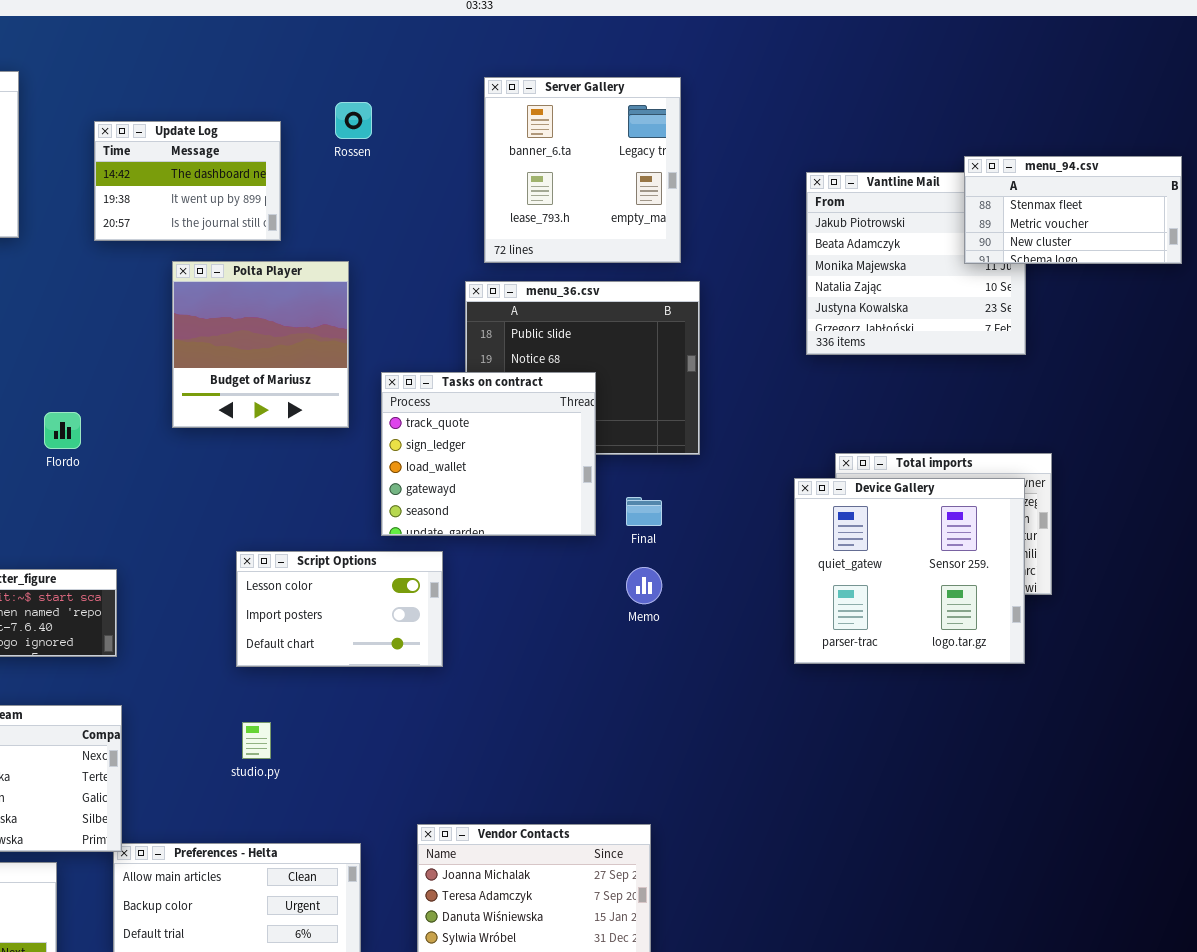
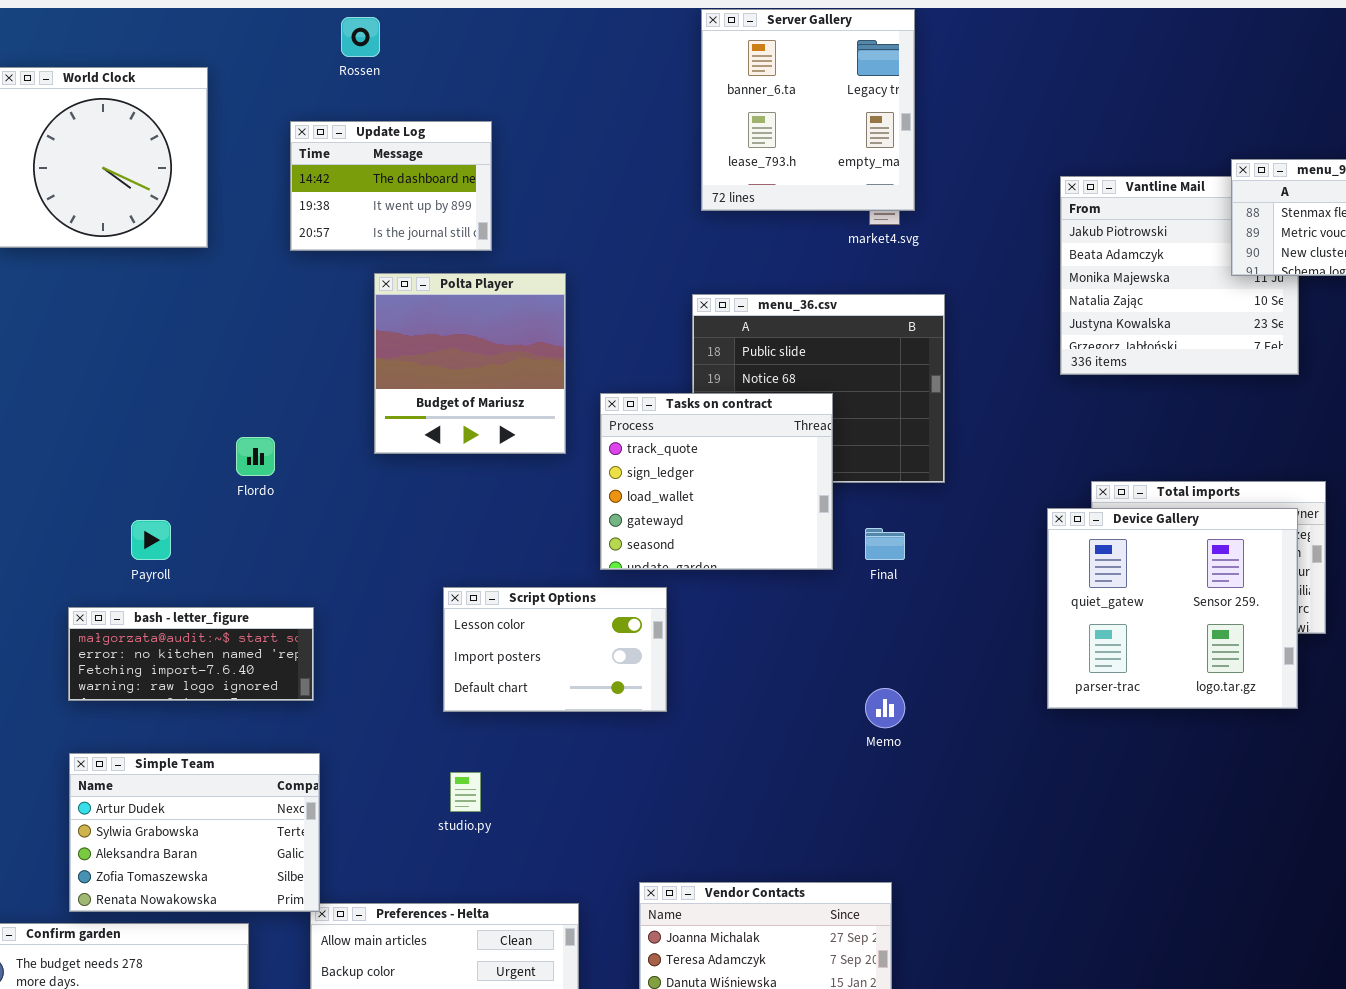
Server Gallery: [484,77,681,263] -> [701,9,915,211], moved
Rossen: [335,102,372,139] -> [341,17,380,57], moved
Memo: [626,567,662,604] -> [865,688,905,728], moved

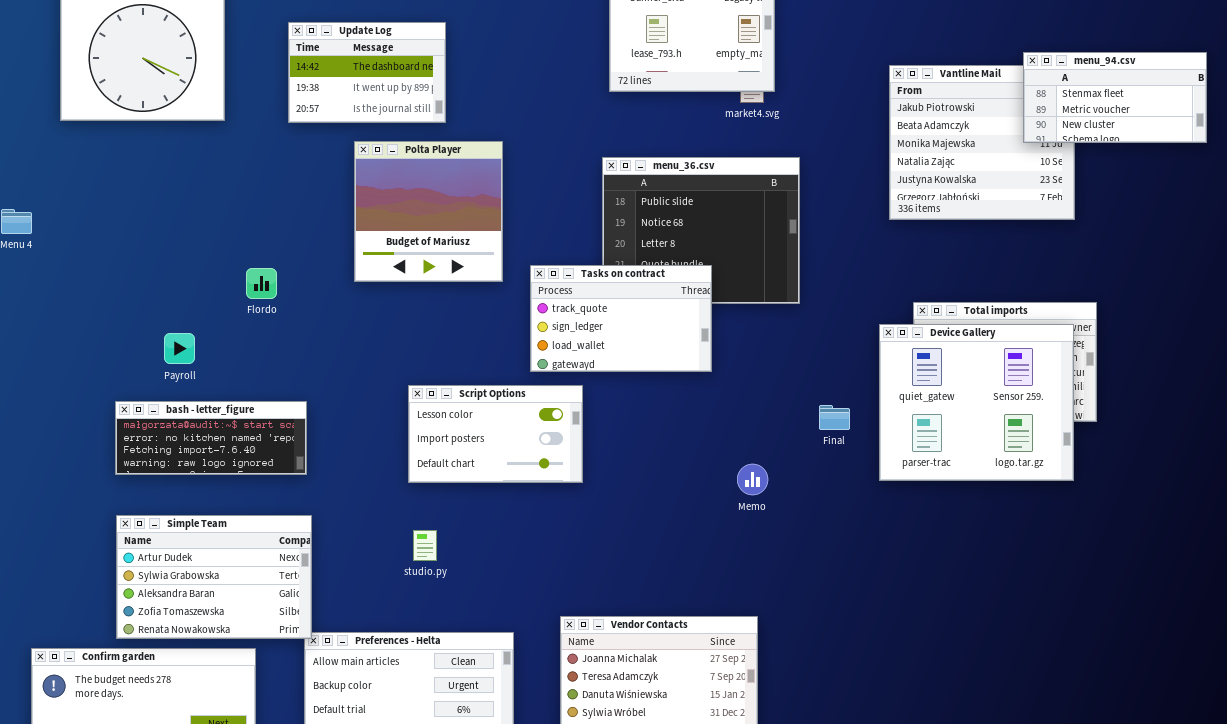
Tasks on contract: [600,393,833,570] -> [530,265,712,372], resized
Final: [865,528,905,560] -> [819,405,850,430], moved

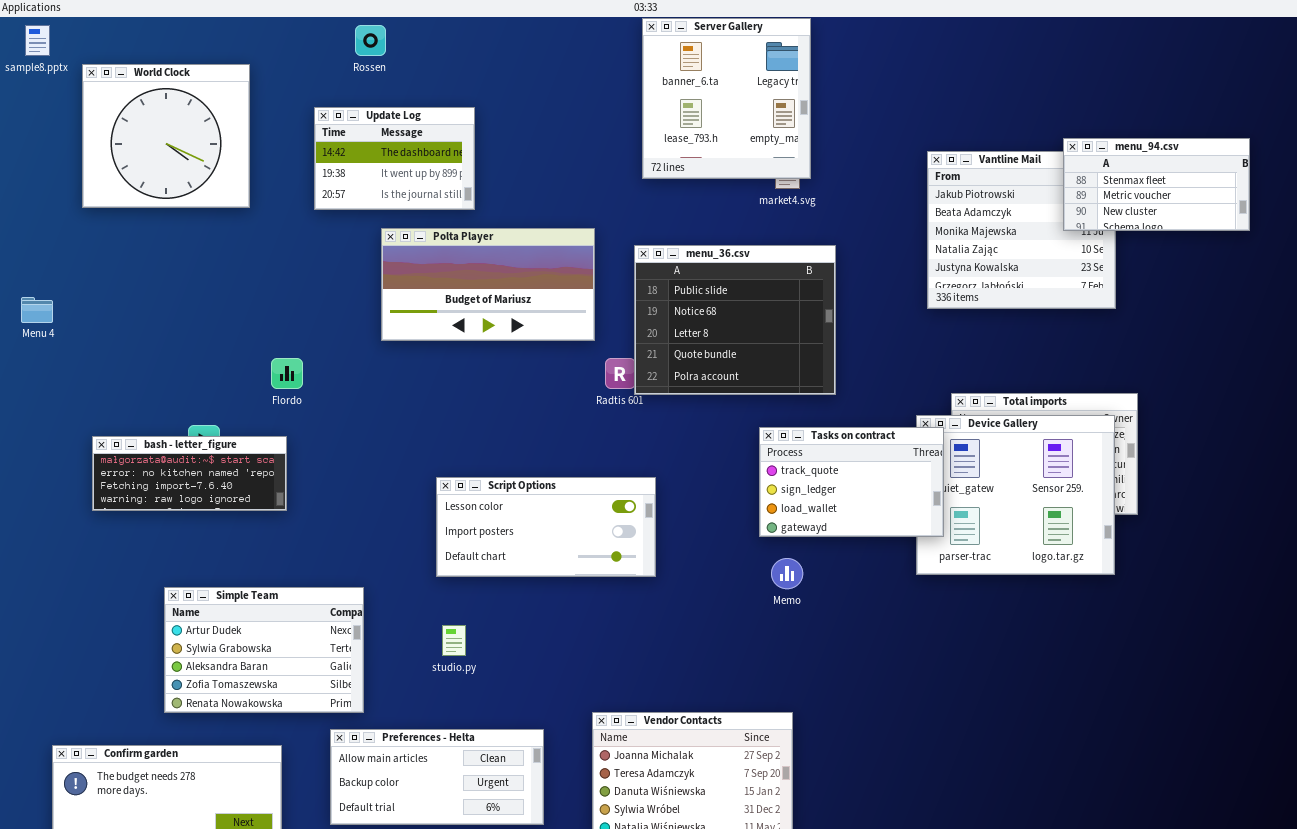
Polta Player: [354,141,503,282] -> [381,228,595,341], resized
Tasks on contract: [530,265,712,372] -> [759,427,944,537], moved
Script Options: [408,385,583,483] -> [436,477,656,577], resized
bash - letter_figure: [115,401,307,475] -> [92,436,287,511], moved
Simple Team: [116,515,312,639] -> [164,587,364,713], moved

